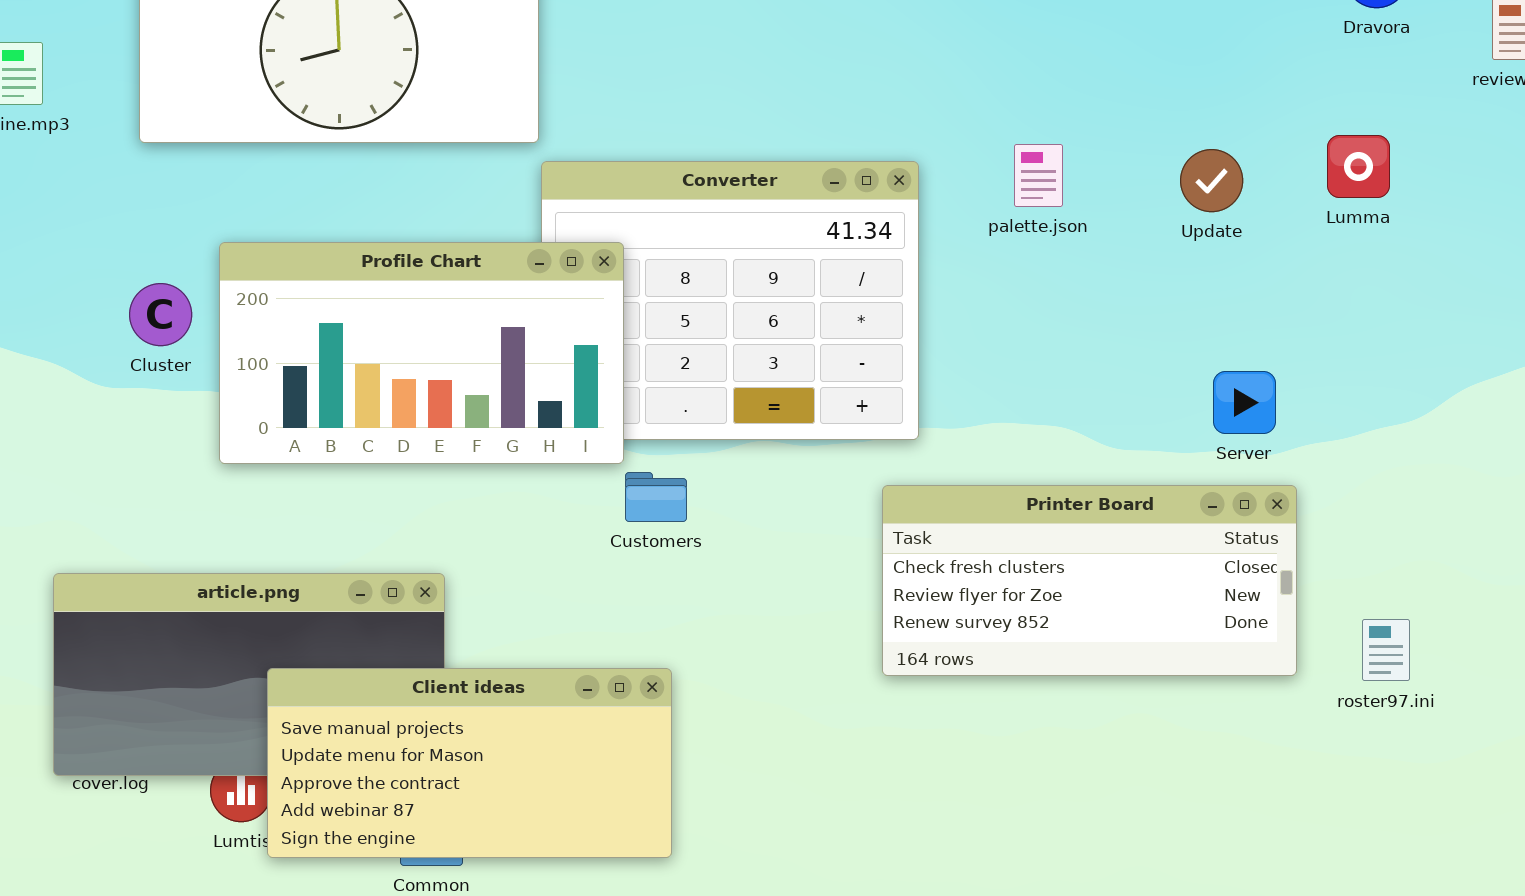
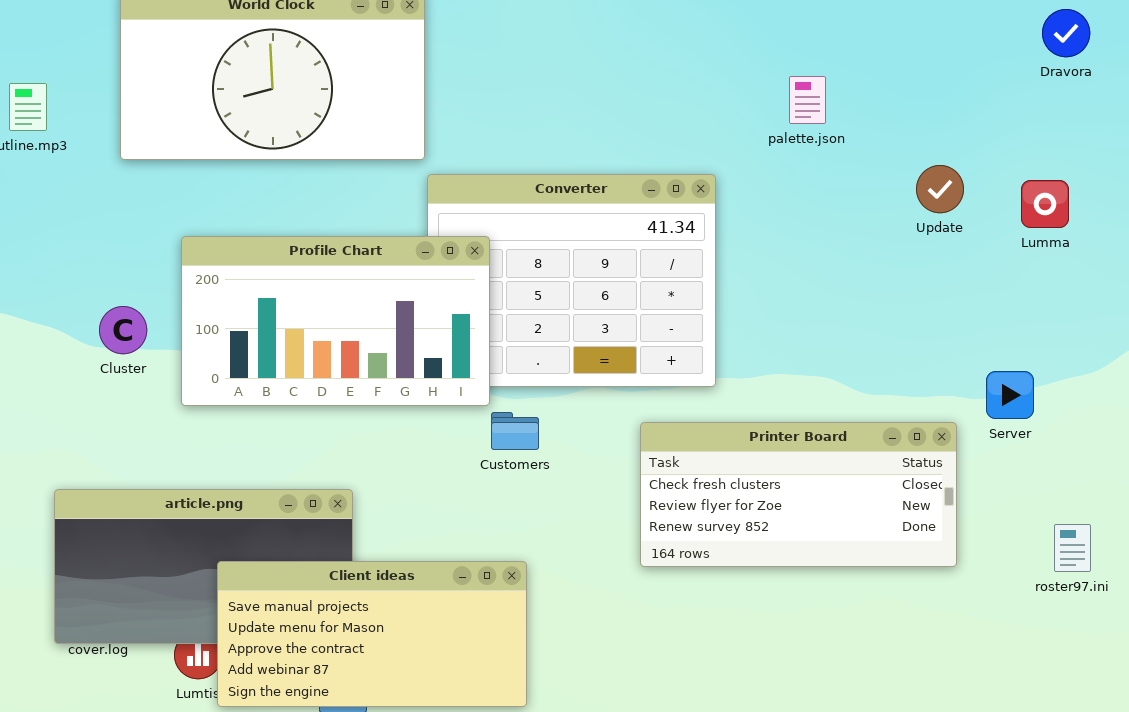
Lumma: [1327,135,1390,198] -> [1021,180,1069,228], moved
palette.json: [1014,144,1063,207] -> [789,76,826,124], moved
Cluster: [129,283,192,346] -> [99,306,147,354], moved
Server: [1213,371,1276,434] -> [986,371,1034,419], moved
Printer Board: [882,485,1297,676] -> [640,422,957,567], moved

